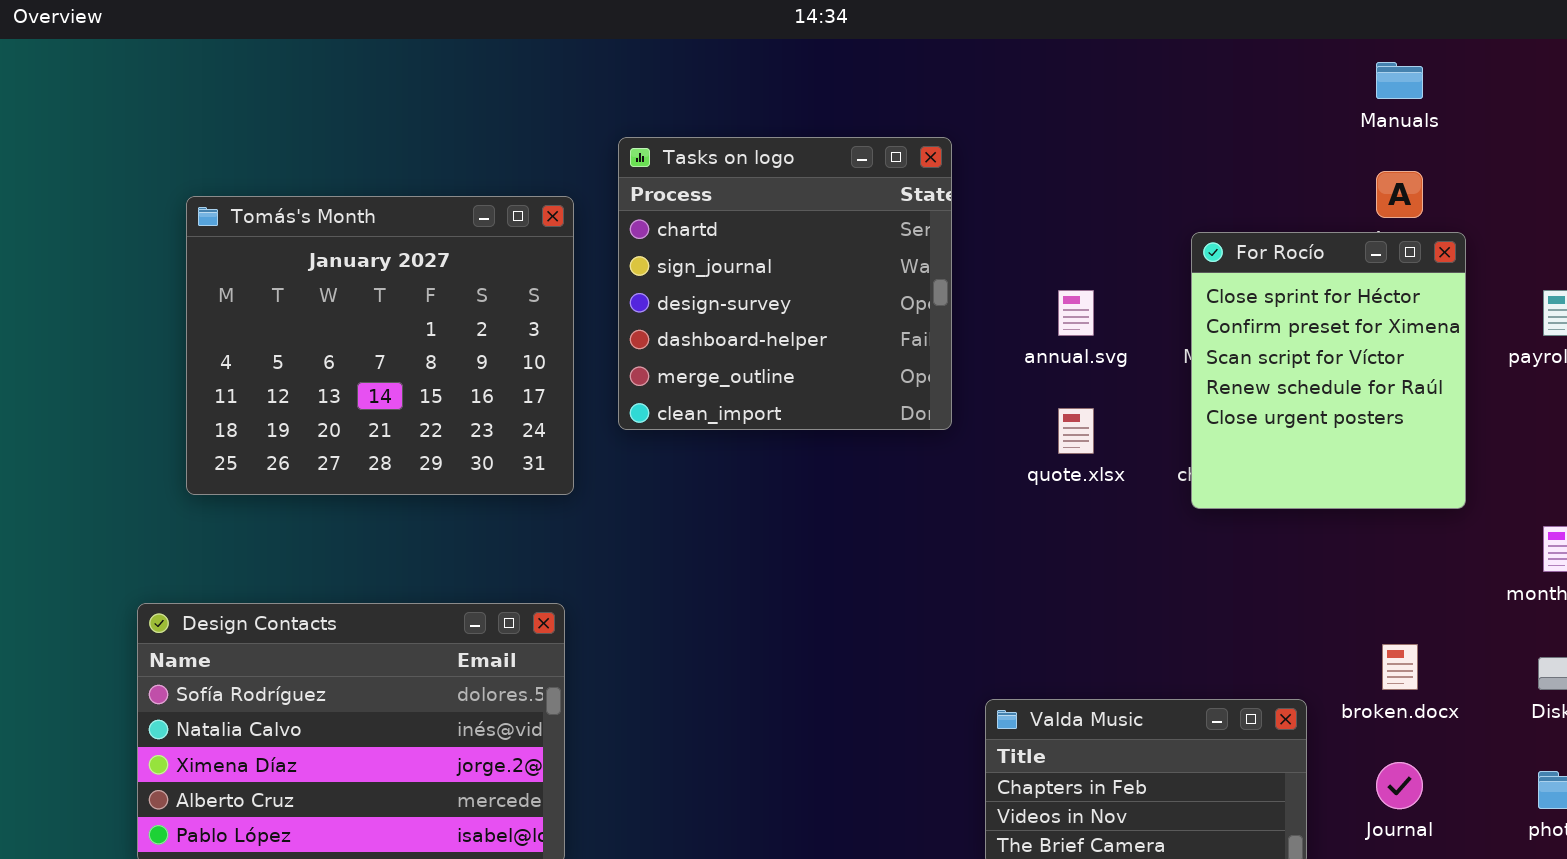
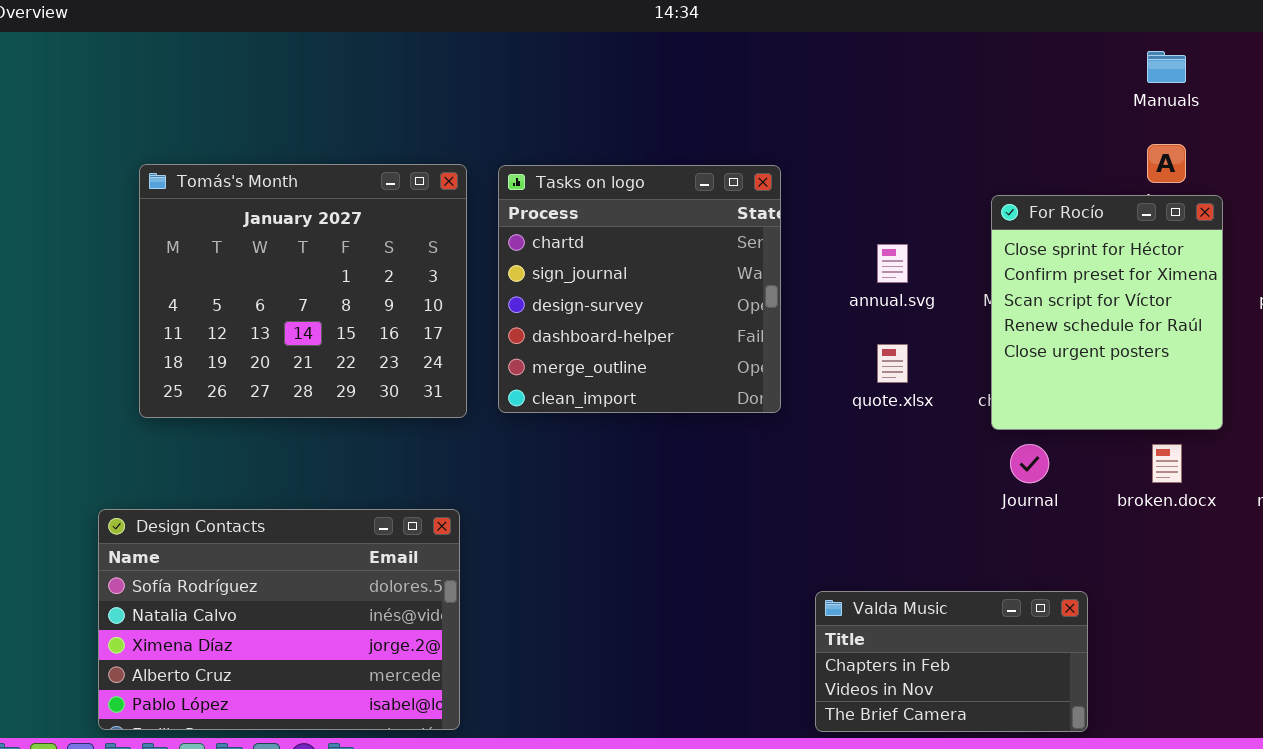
Tasks on logo: [618,137,952,430] -> [498,165,781,413], moved
broken.docx: [1382,644,1418,690] -> [1152,444,1182,483], moved
Journal: [1376,762,1423,809] -> [1010,444,1049,483], moved

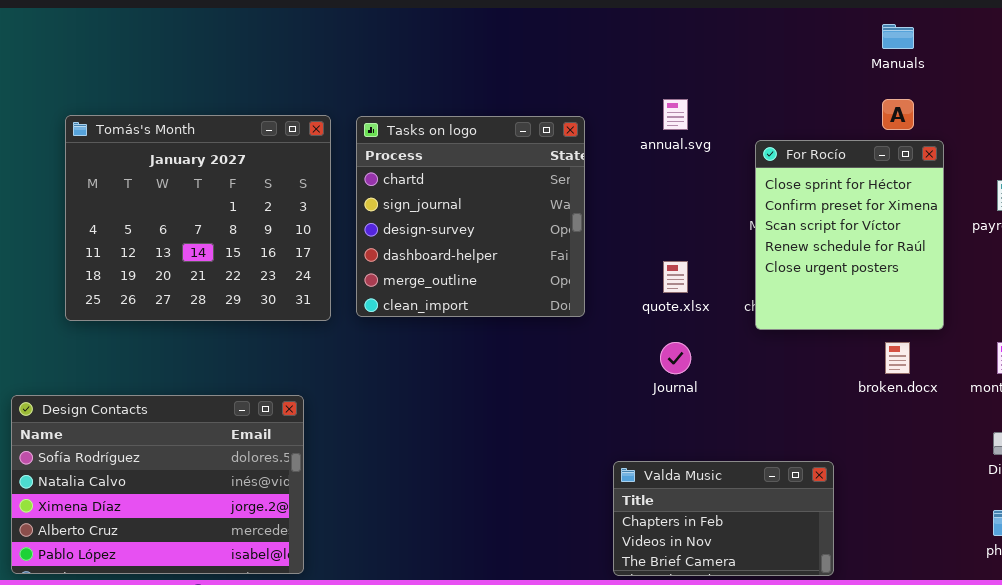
annual.svg: [877,244,908,283] -> [663,99,688,130], moved
Journal: [1010,444,1049,483] -> [660,342,691,374], moved
Design Contacts: [98,509,460,730] -> [11,395,304,574], moved

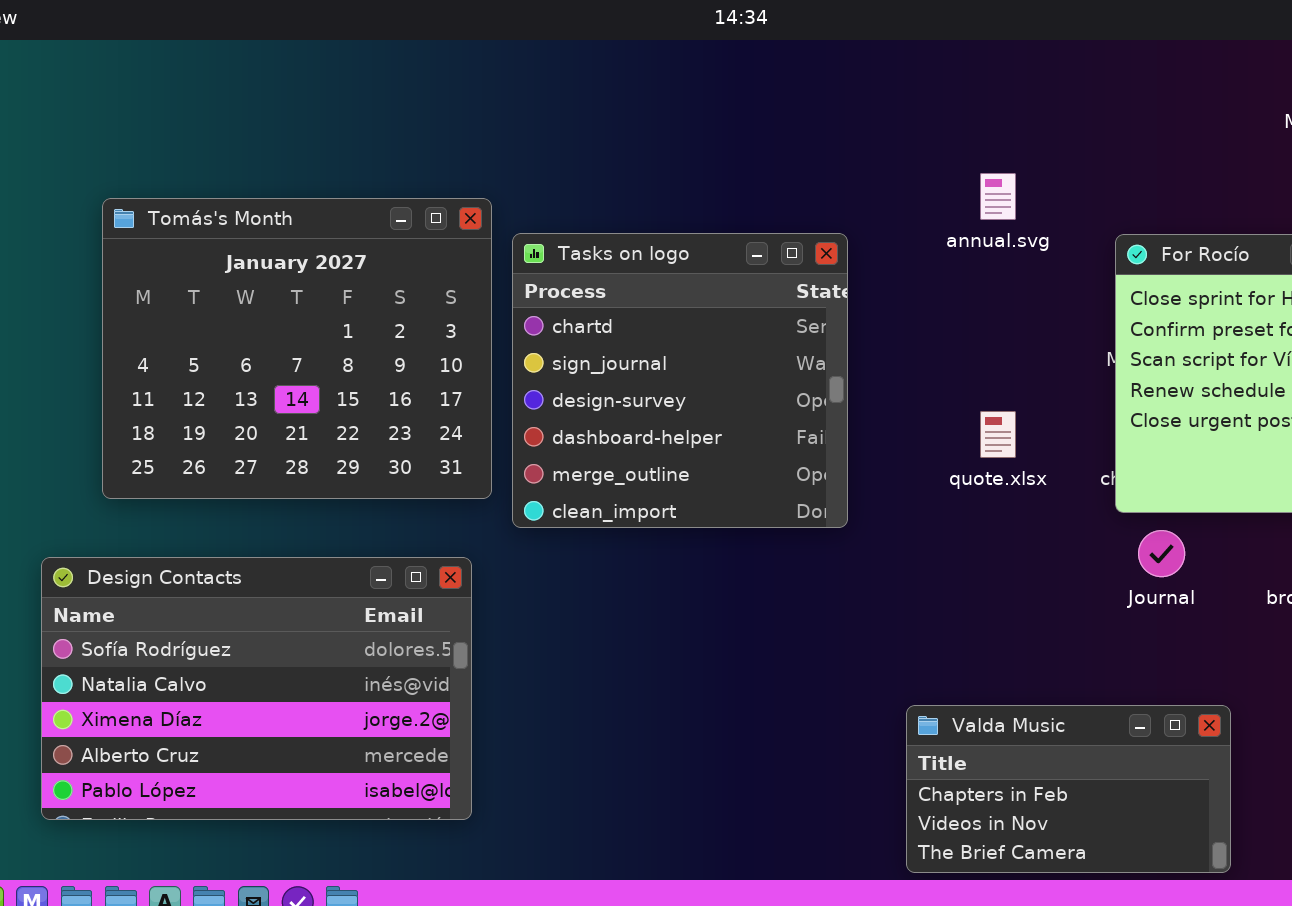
Tasks on logo: [356,116,585,317] -> [512,233,848,528], moved
Journal: [660,342,691,374] -> [1138,530,1185,577], moved
Design Contacts: [11,395,304,574] -> [41,557,472,820], moved

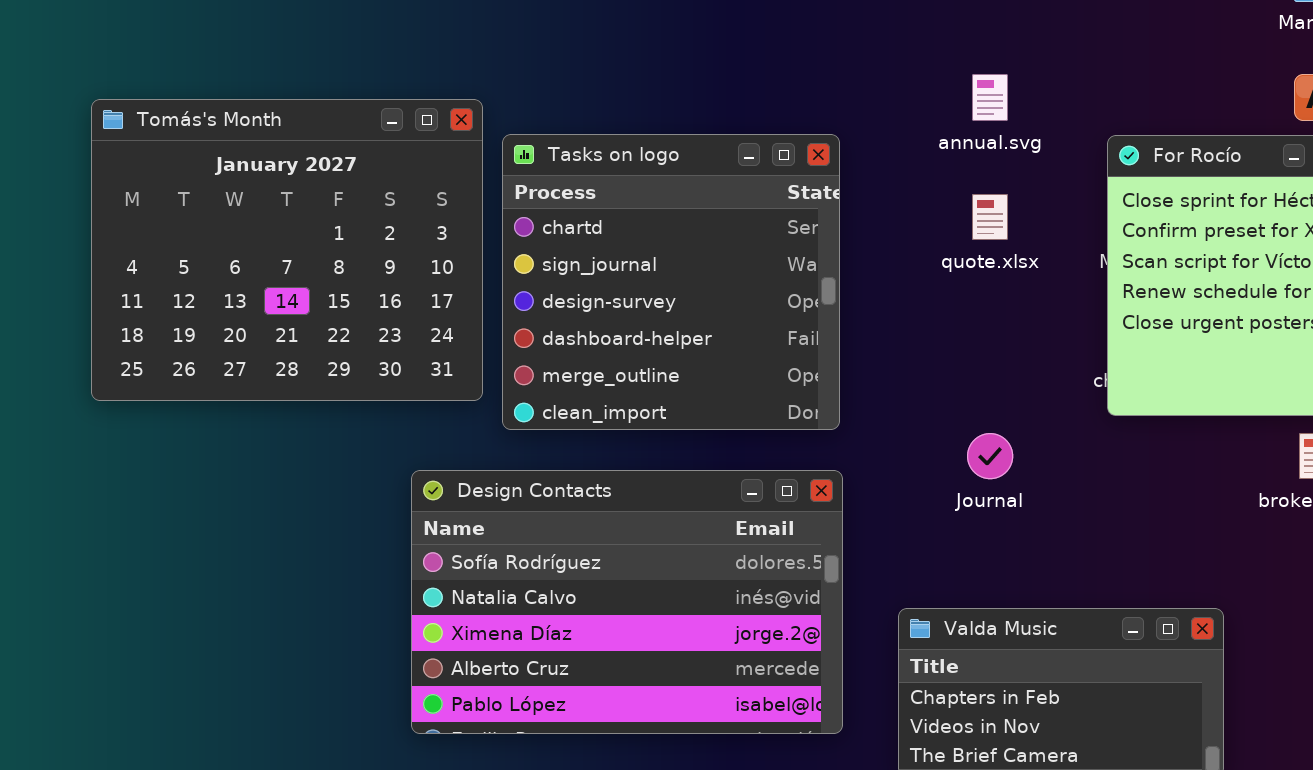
quote.xlsx: [980,411,1016,458] -> [972,194,1008,240], moved
Journal: [1138,530,1185,577] -> [967,433,1013,479], moved
Design Contacts: [41,557,472,820] -> [411,470,843,734], moved

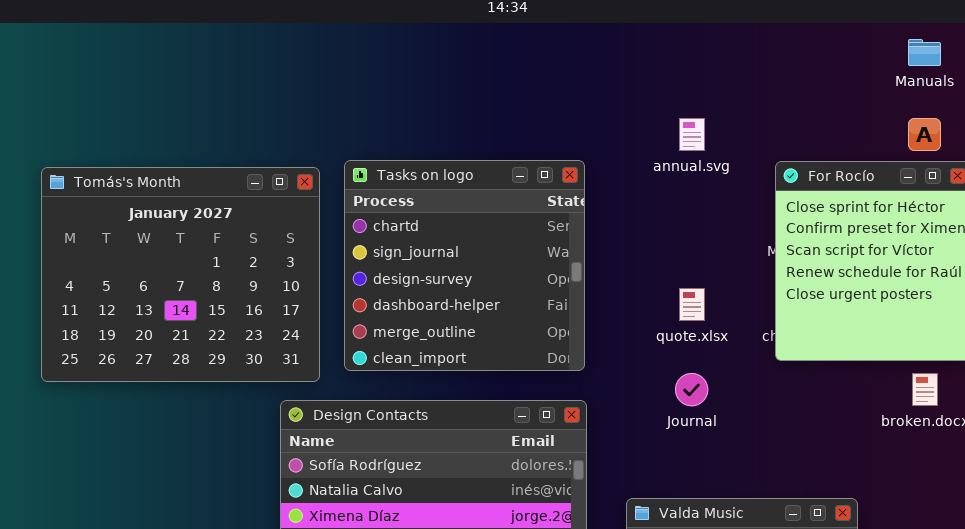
Tomás's Month: [91,99,483,401] -> [41,167,320,382], moved
quote.xlsx: [972,194,1008,240] -> [679,288,705,321], moved

